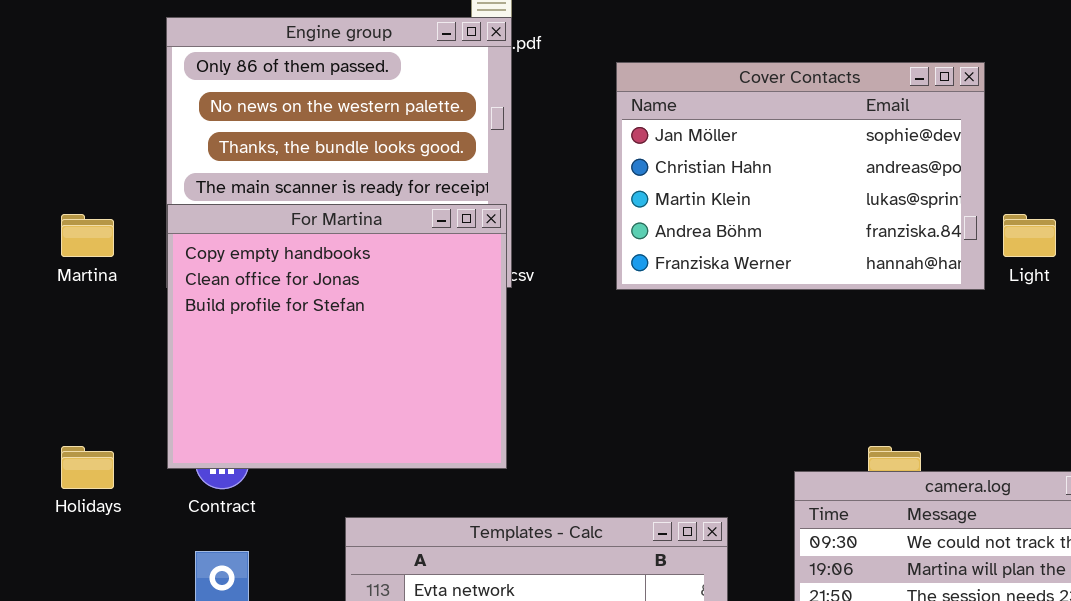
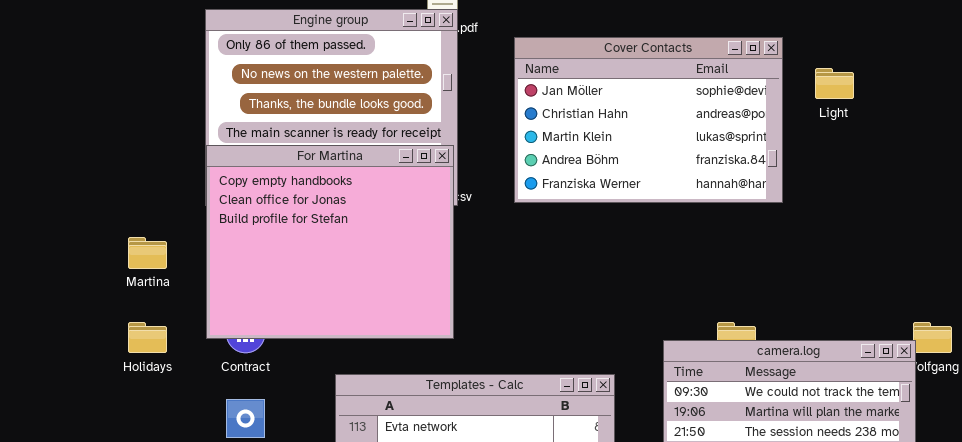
Cover Contacts: [616,62,985,290] -> [514,37,783,203], moved
Martina: [61,214,114,257] -> [128,237,167,269], moved
Light: [1003,214,1056,257] -> [815,68,854,99], moved

